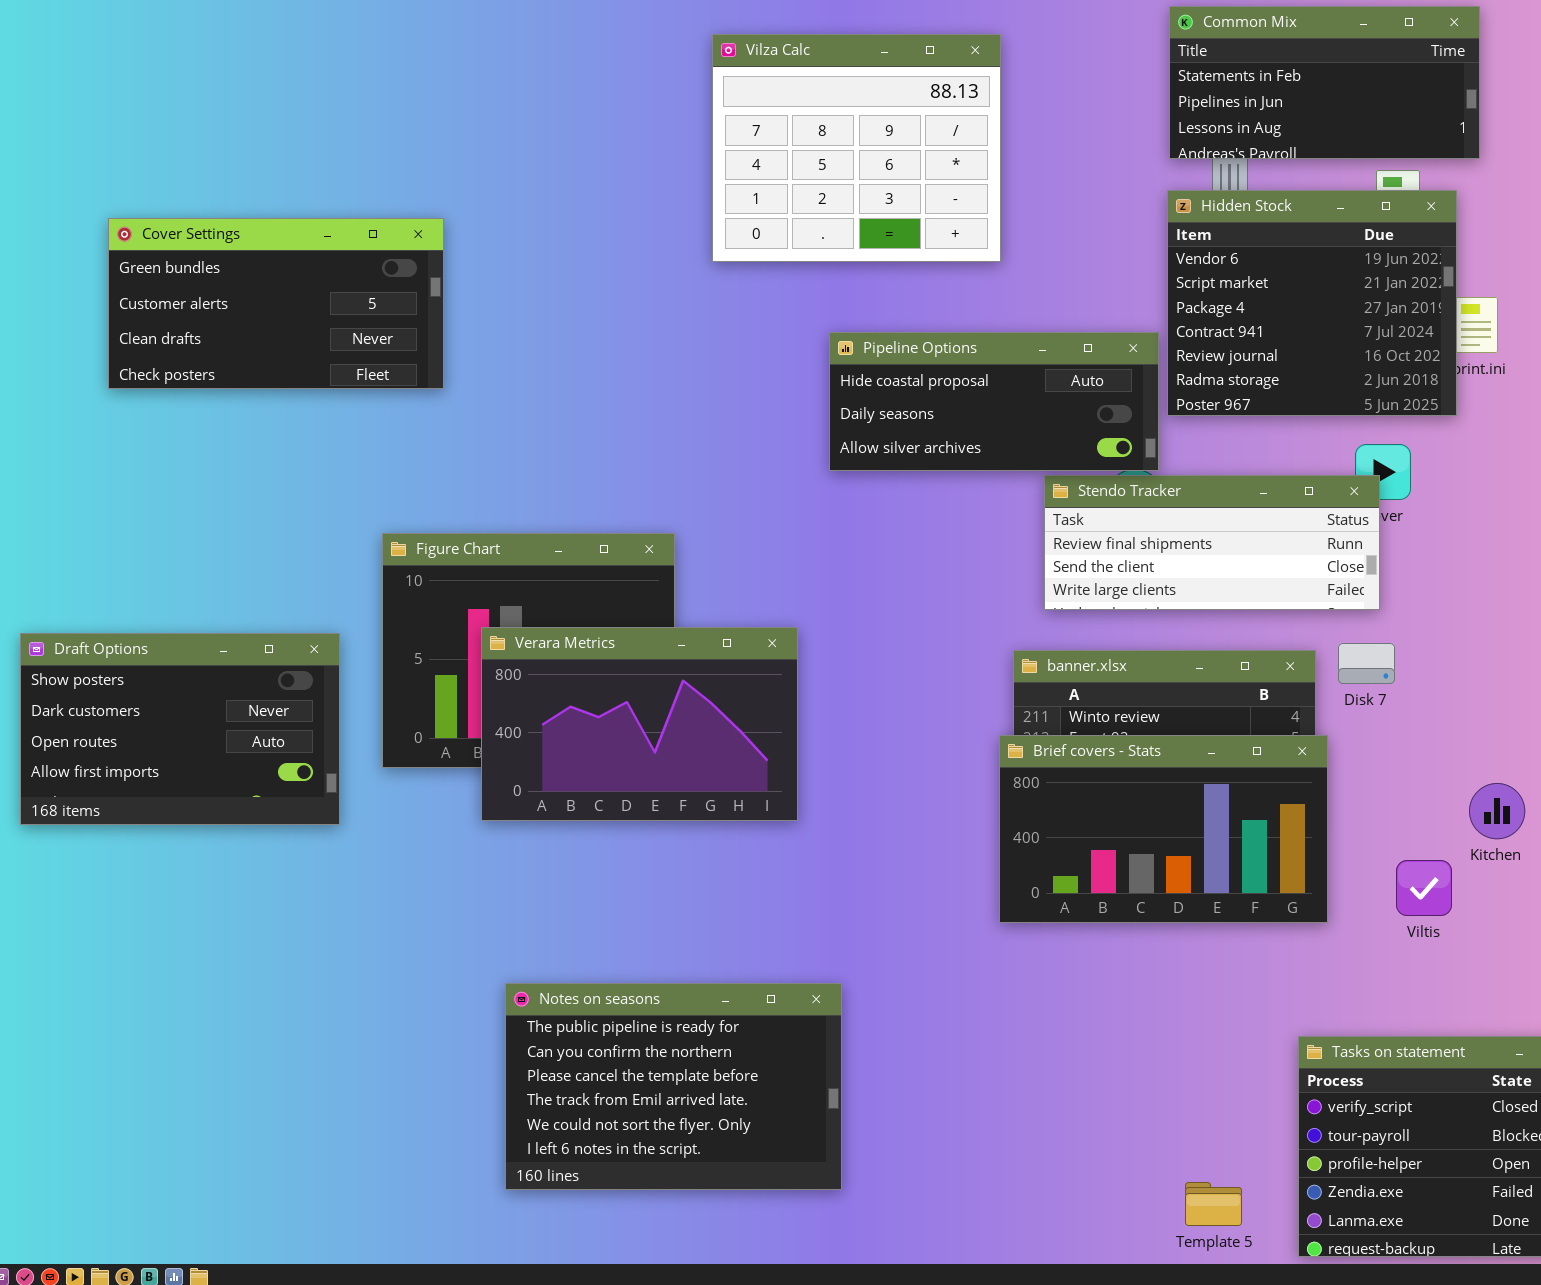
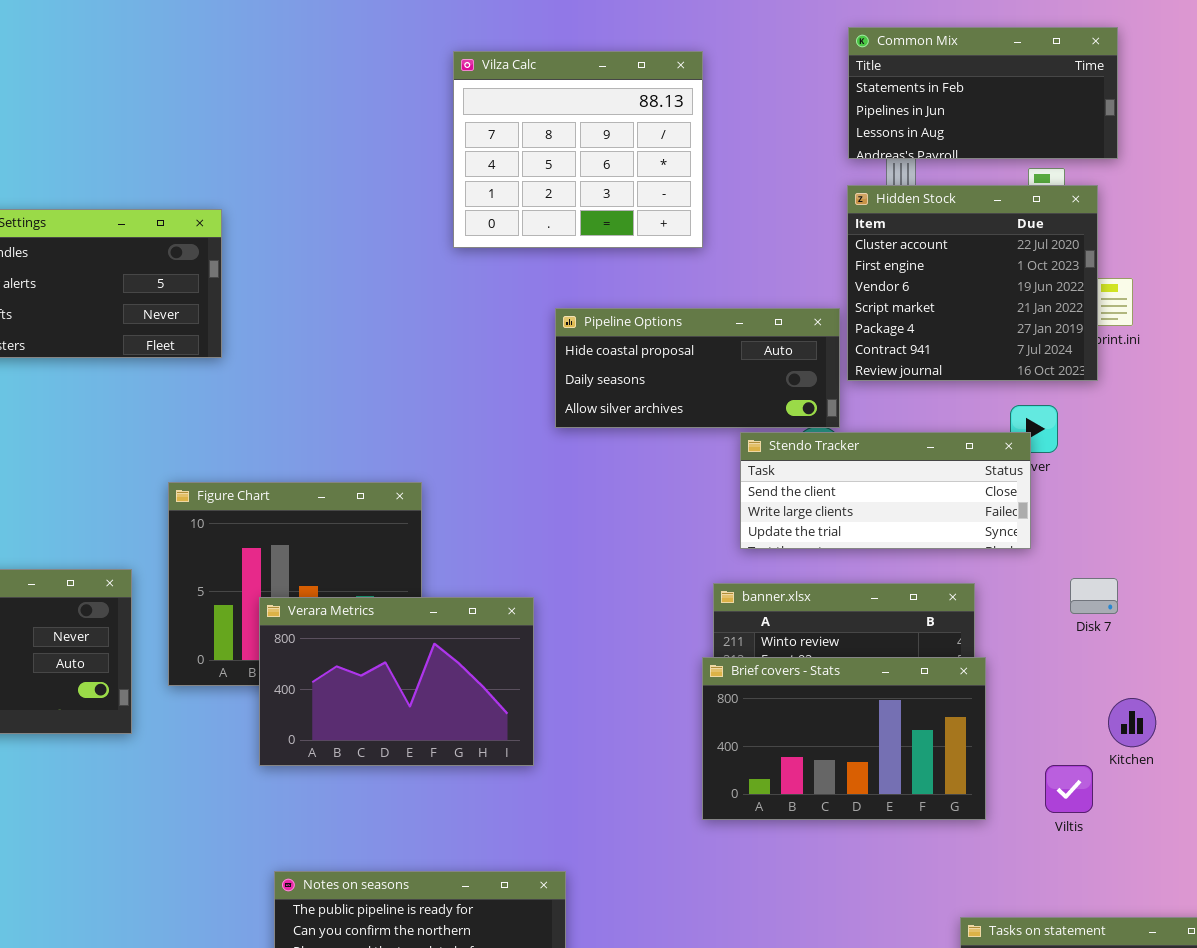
Hidden Stock: [1167,190,1457,416] -> [847,185,1098,381], scrolled up 2 rows
Stendo Tracker: [1044,475,1380,610] -> [740,432,1031,549], scrolled down 1 row
Verara Metrics: [481,627,798,821] -> [259,597,534,766], moved
Disk 7: [1338,643,1395,684] -> [1070,578,1118,614], moved

